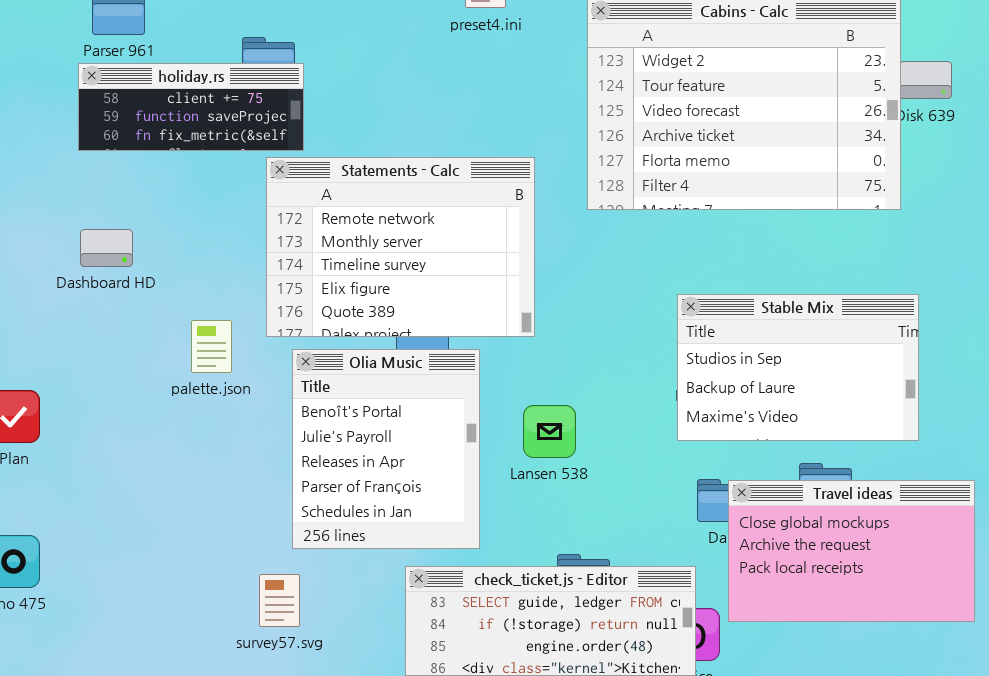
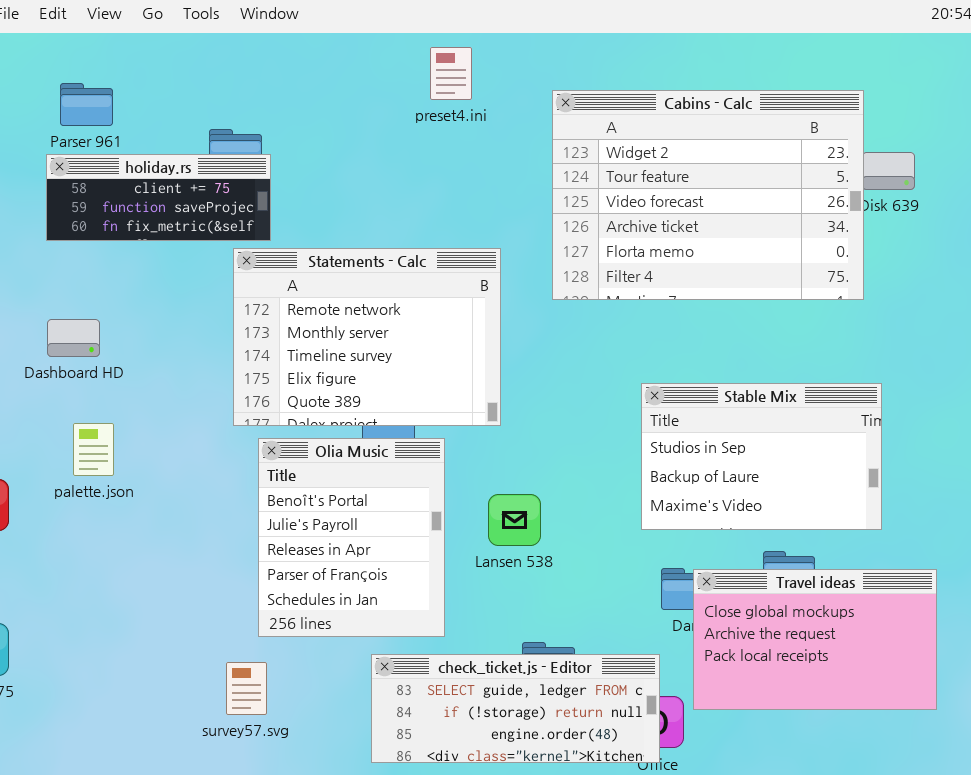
palette.json: [191,320,232,373] -> [73,423,114,476], moved

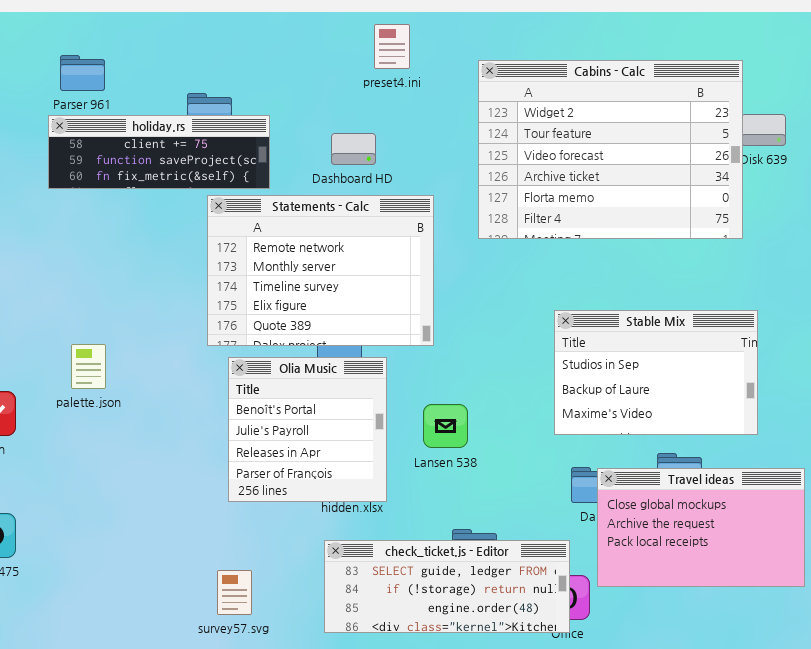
holiday.rs: [46,154,271,241] -> [48,115,270,189], resized
Dashboard HD: [47,319,100,357] -> [331,133,376,165], moved
Olia Music: [258,438,445,637] -> [228,357,387,502], resized
survey57.svg: [226,662,267,715] -> [217,570,252,615], moved

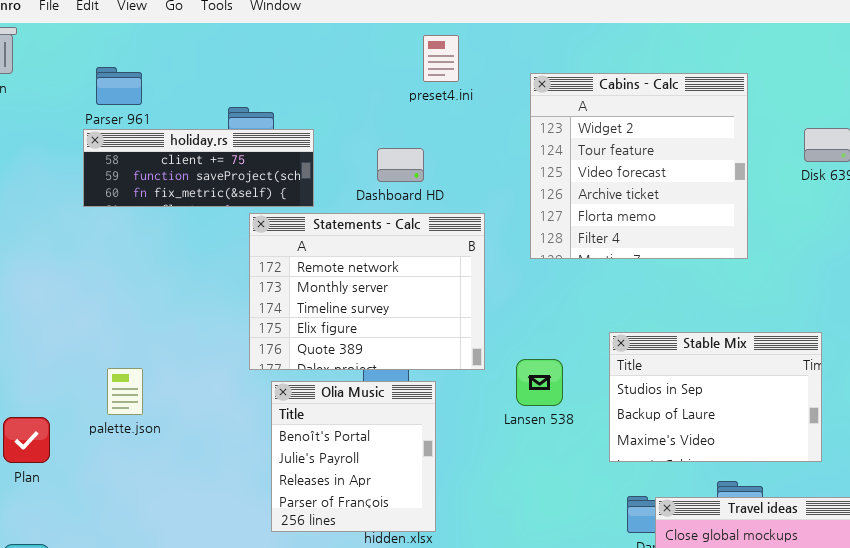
Cabins - Calc: [478,60,743,239] -> [530,73,748,259], resized
Lansen 538: [423,404,468,448] -> [516,359,563,406], moved

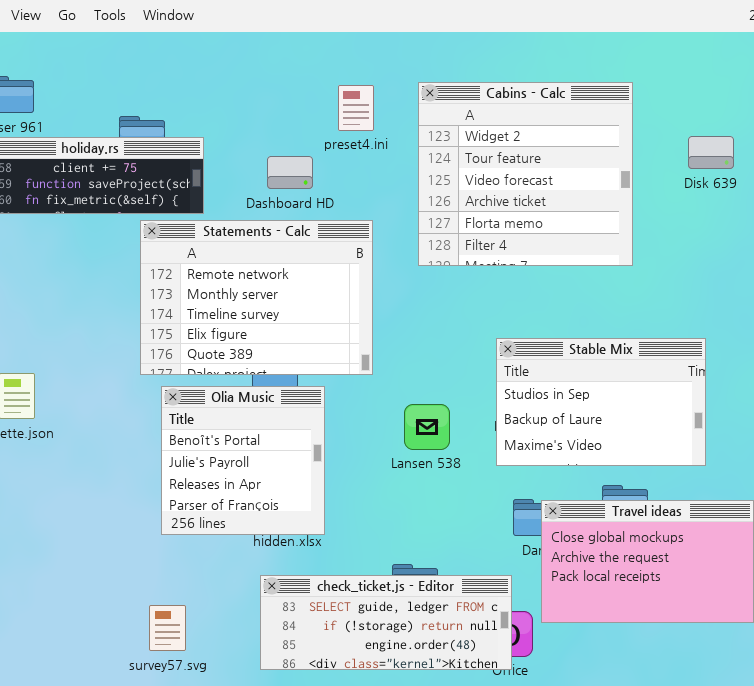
preset4.ini: [423,35,459,82] -> [338,85,374,131], moved
Lansen 538: [516,359,563,406] -> [404,404,450,450], moved

